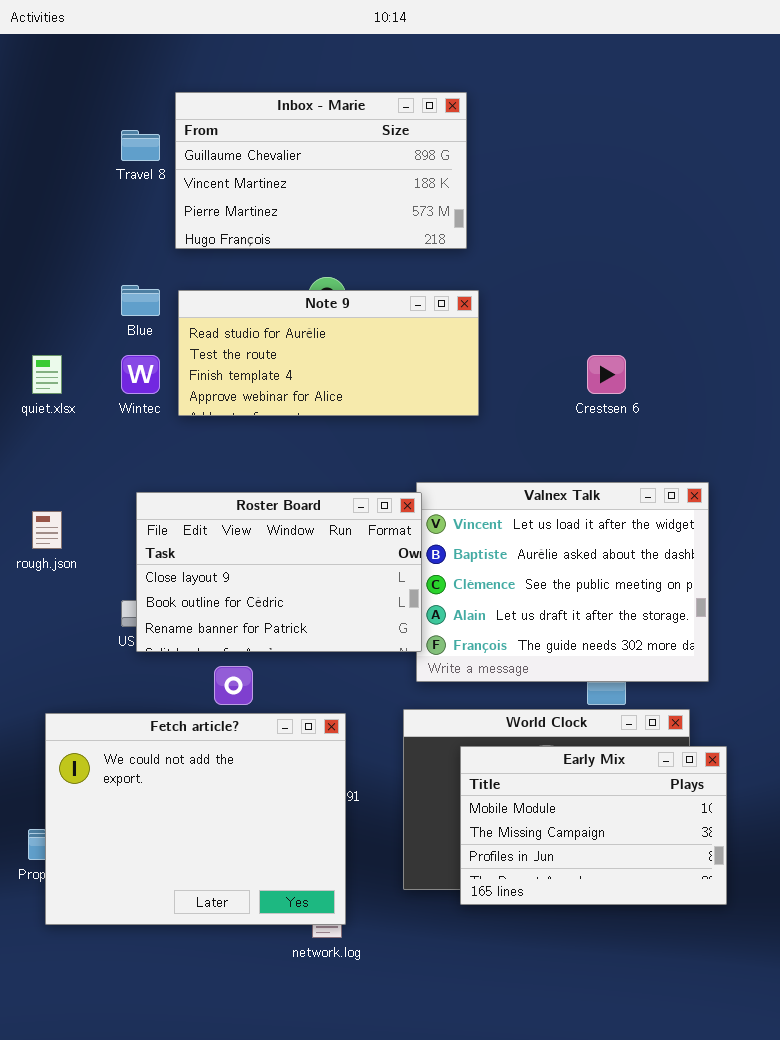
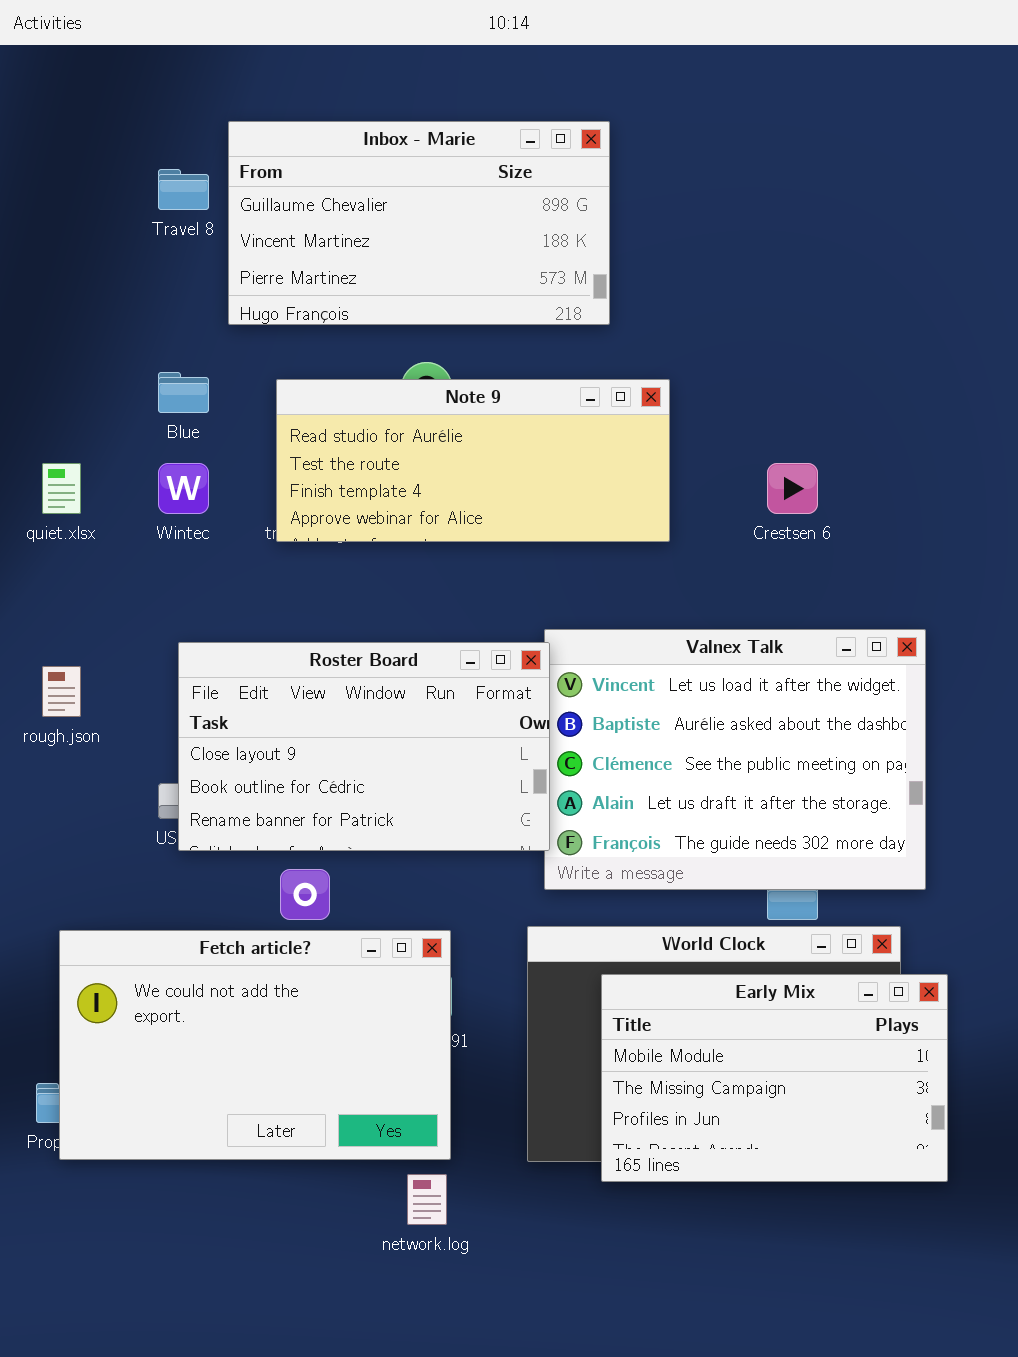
Note 9: [178,290,479,416] -> [276,379,670,542], moved
Fetch article?: [45,713,346,925] -> [59,930,451,1160], resized

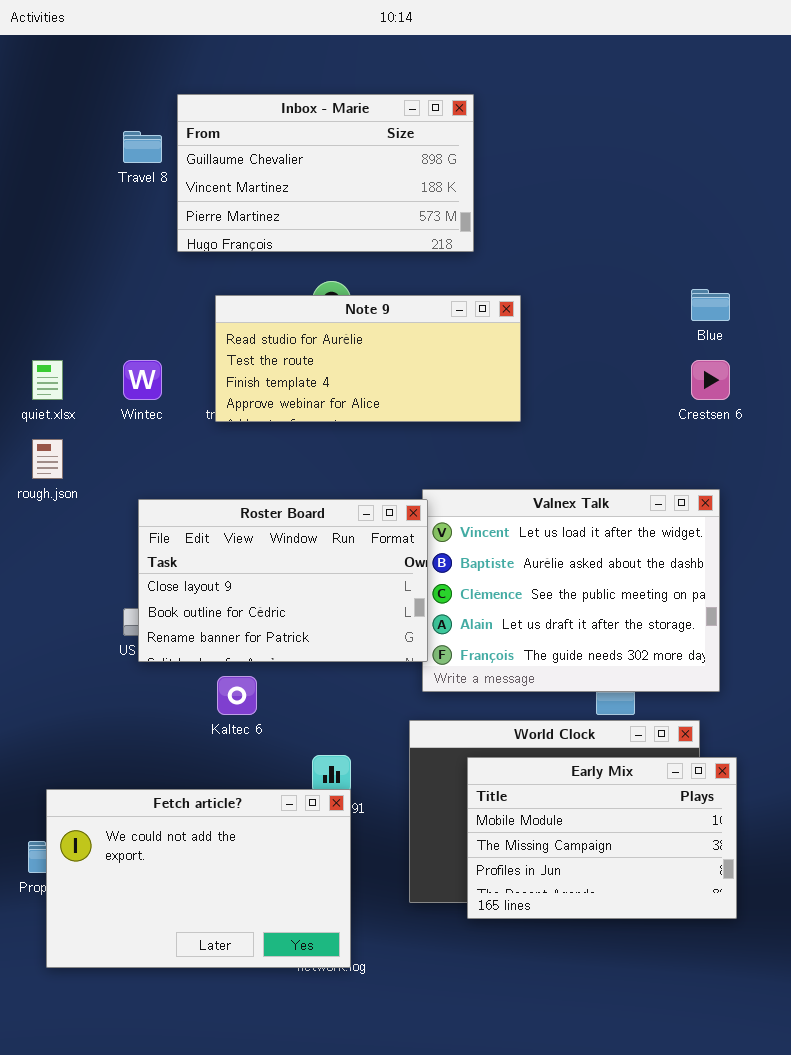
Blue: [158,372,209,413] -> [691,289,730,321], moved
Crestsen 6: [767,463,818,514] -> [691,360,730,400], moved
rough.json: [42,666,81,717] -> [32,439,63,479], moved
Fetch article?: [59,930,451,1160] -> [46,789,351,968], moved

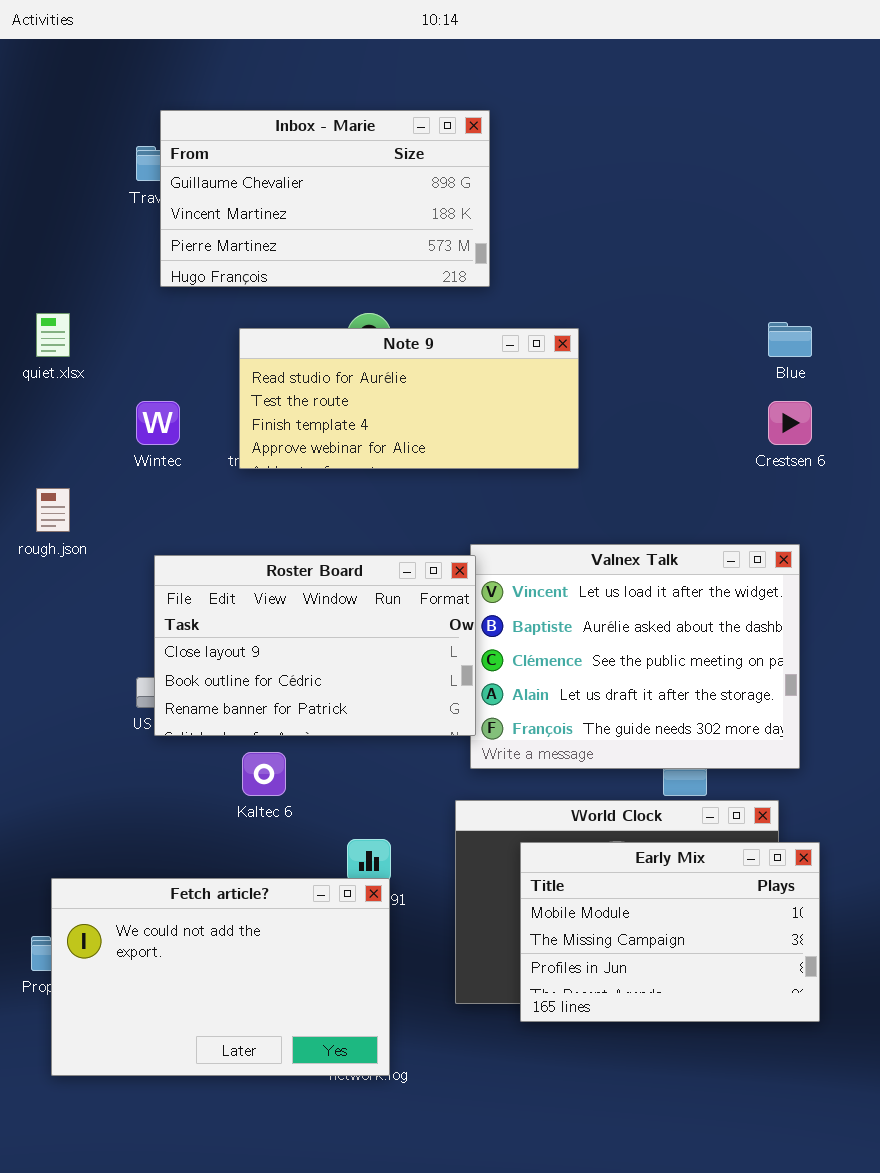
Inbox - Marie: [177,94,474,252] -> [160,110,490,287], moved
quiet.xlsx: [32,360,63,400] -> [36,313,70,357], moved

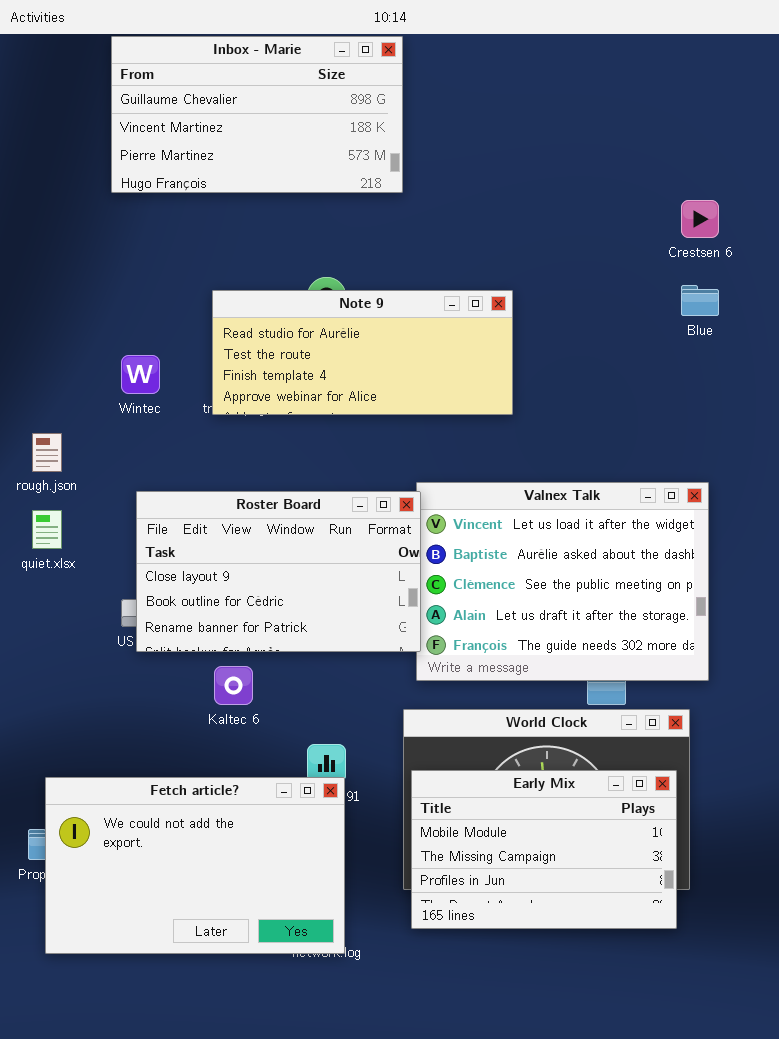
Inbox - Marie: [160,110,490,287] -> [111,36,403,193], moved
quiet.xlsx: [36,313,70,357] -> [32,510,62,549], moved
Crestsen 6: [768,401,812,445] -> [681,200,719,238], moved
Early Mix: [520,842,820,1022] -> [411,770,677,929], moved

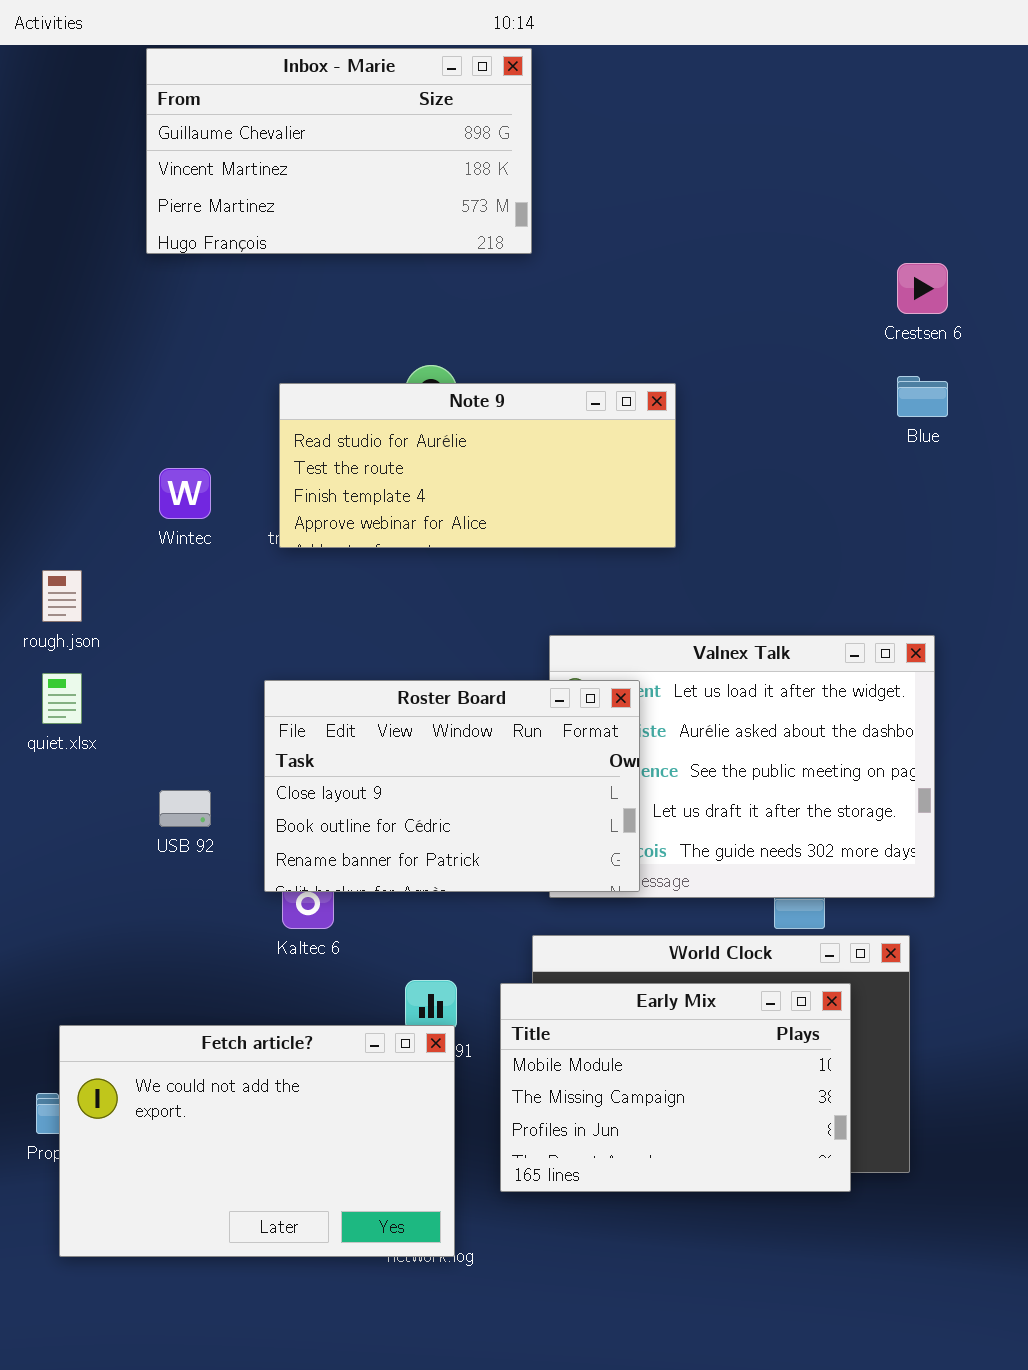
Roster Board: [136,491,421,652] -> [264,680,640,892], moved
Early Mix: [411,770,677,929] -> [500,983,851,1192], moved

